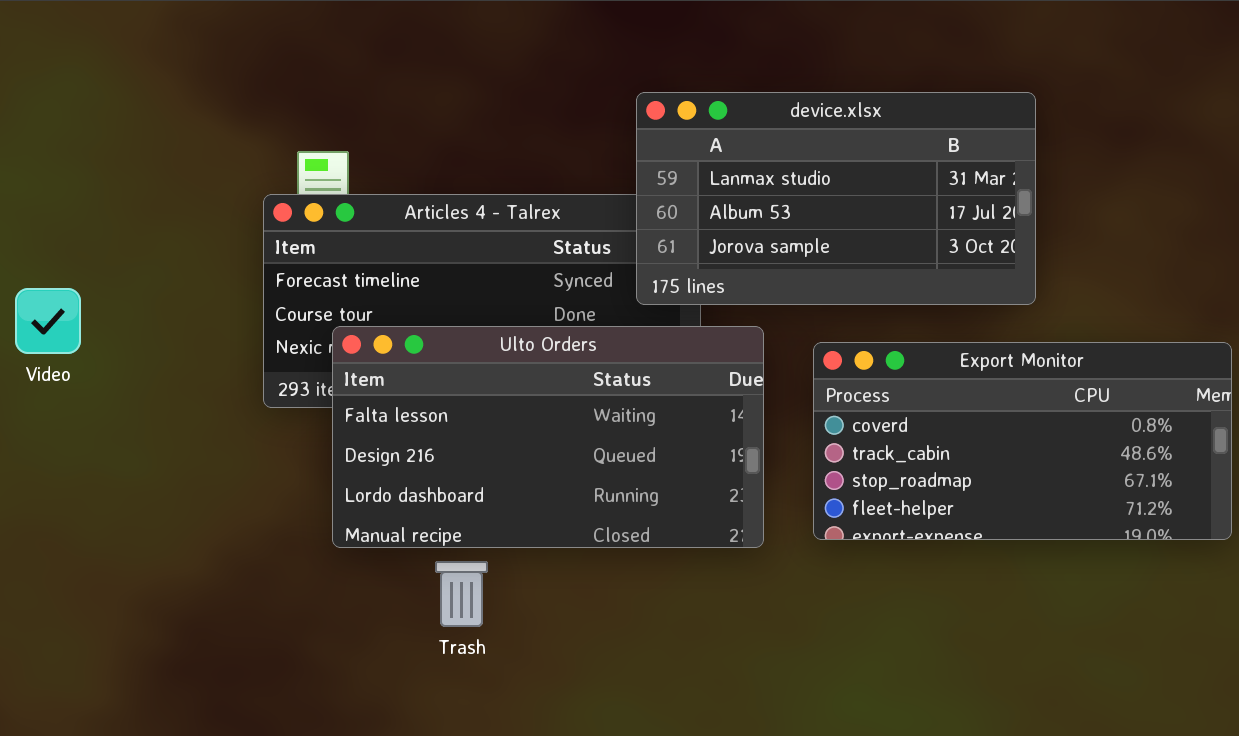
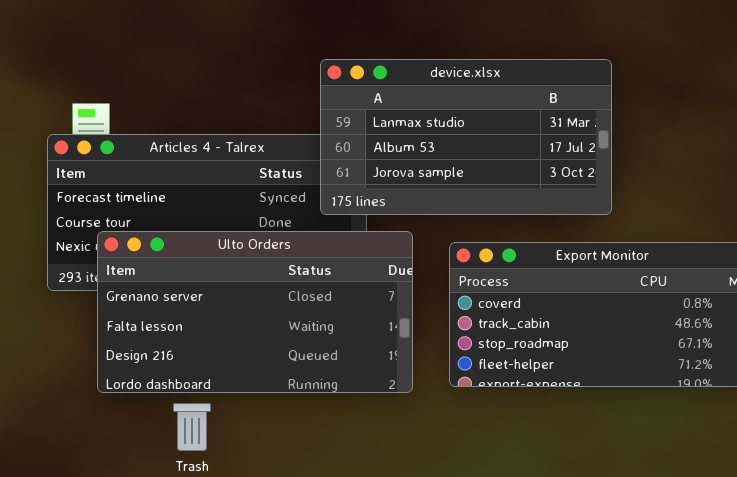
Ulto Orders: [332,326,764,548] -> [97,231,413,393], scrolled up 1 row

